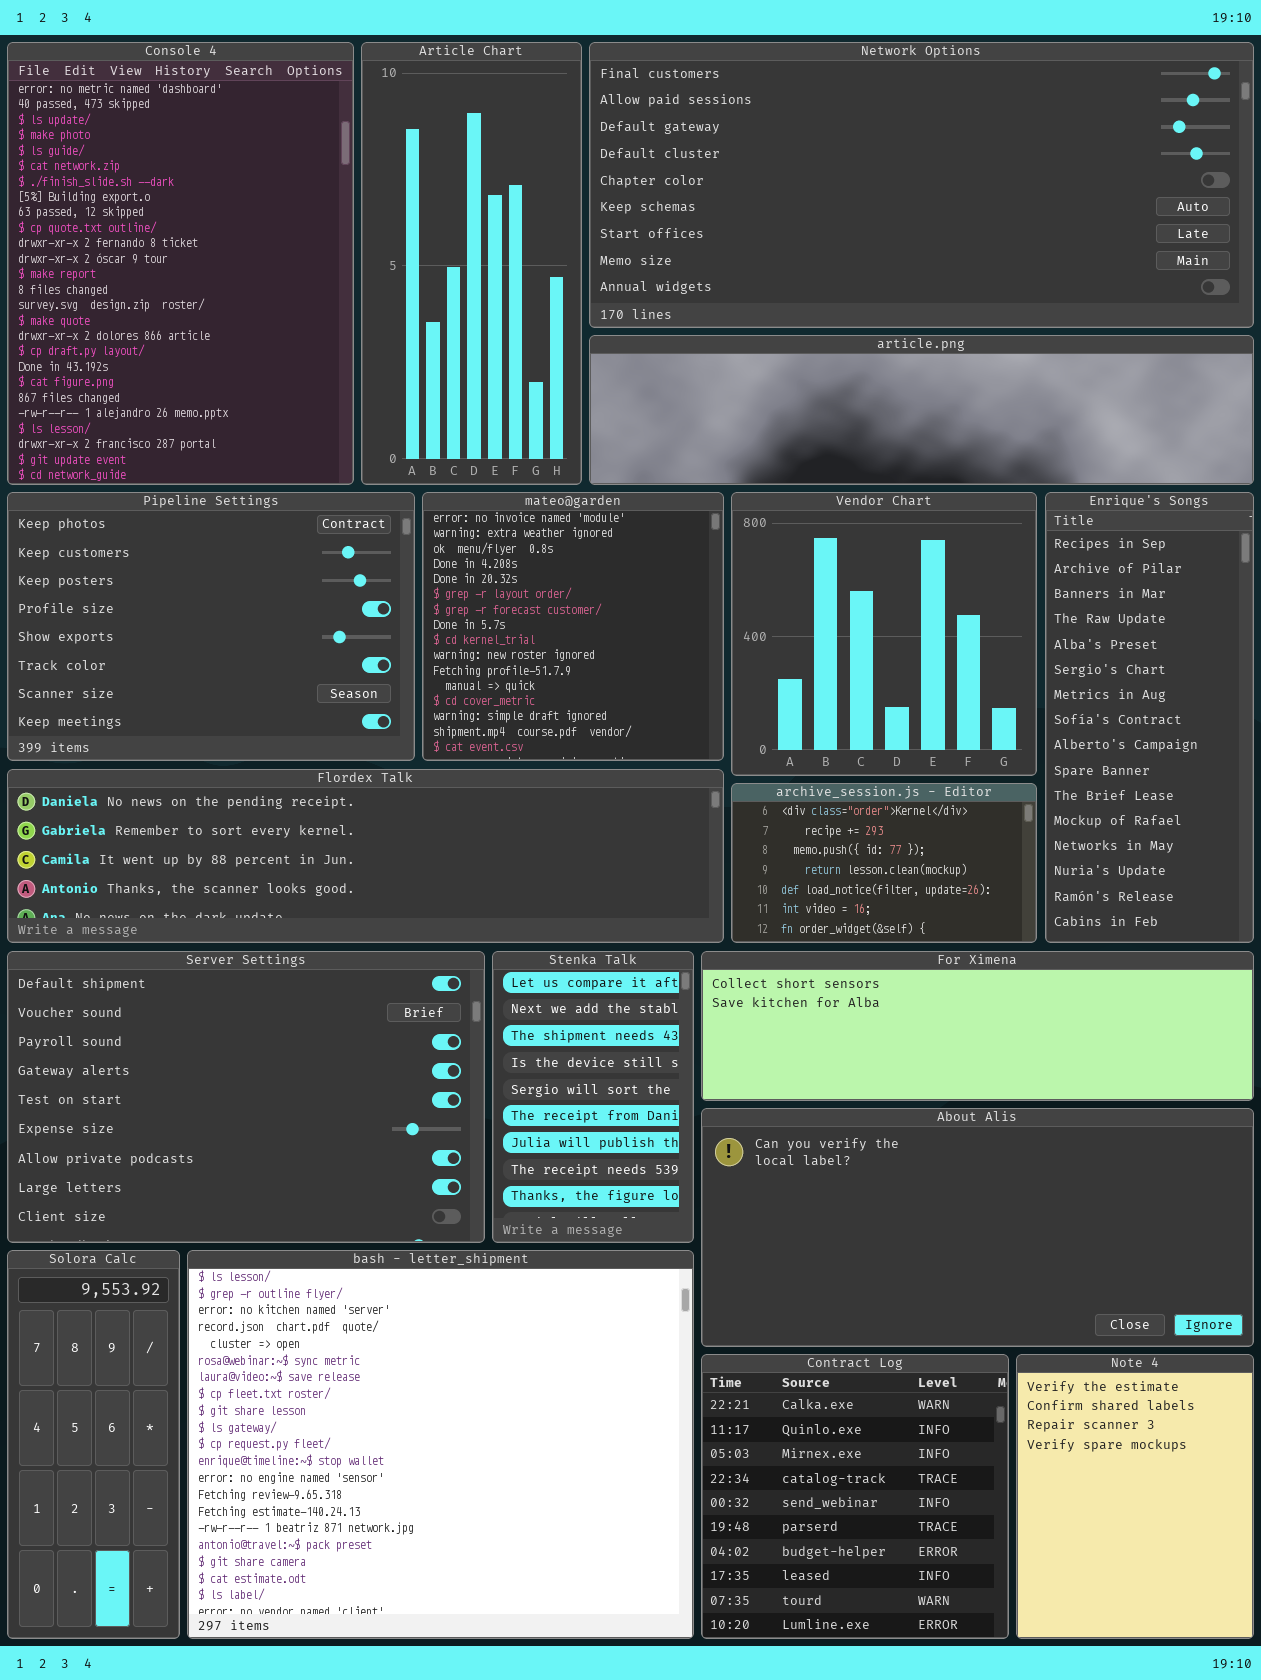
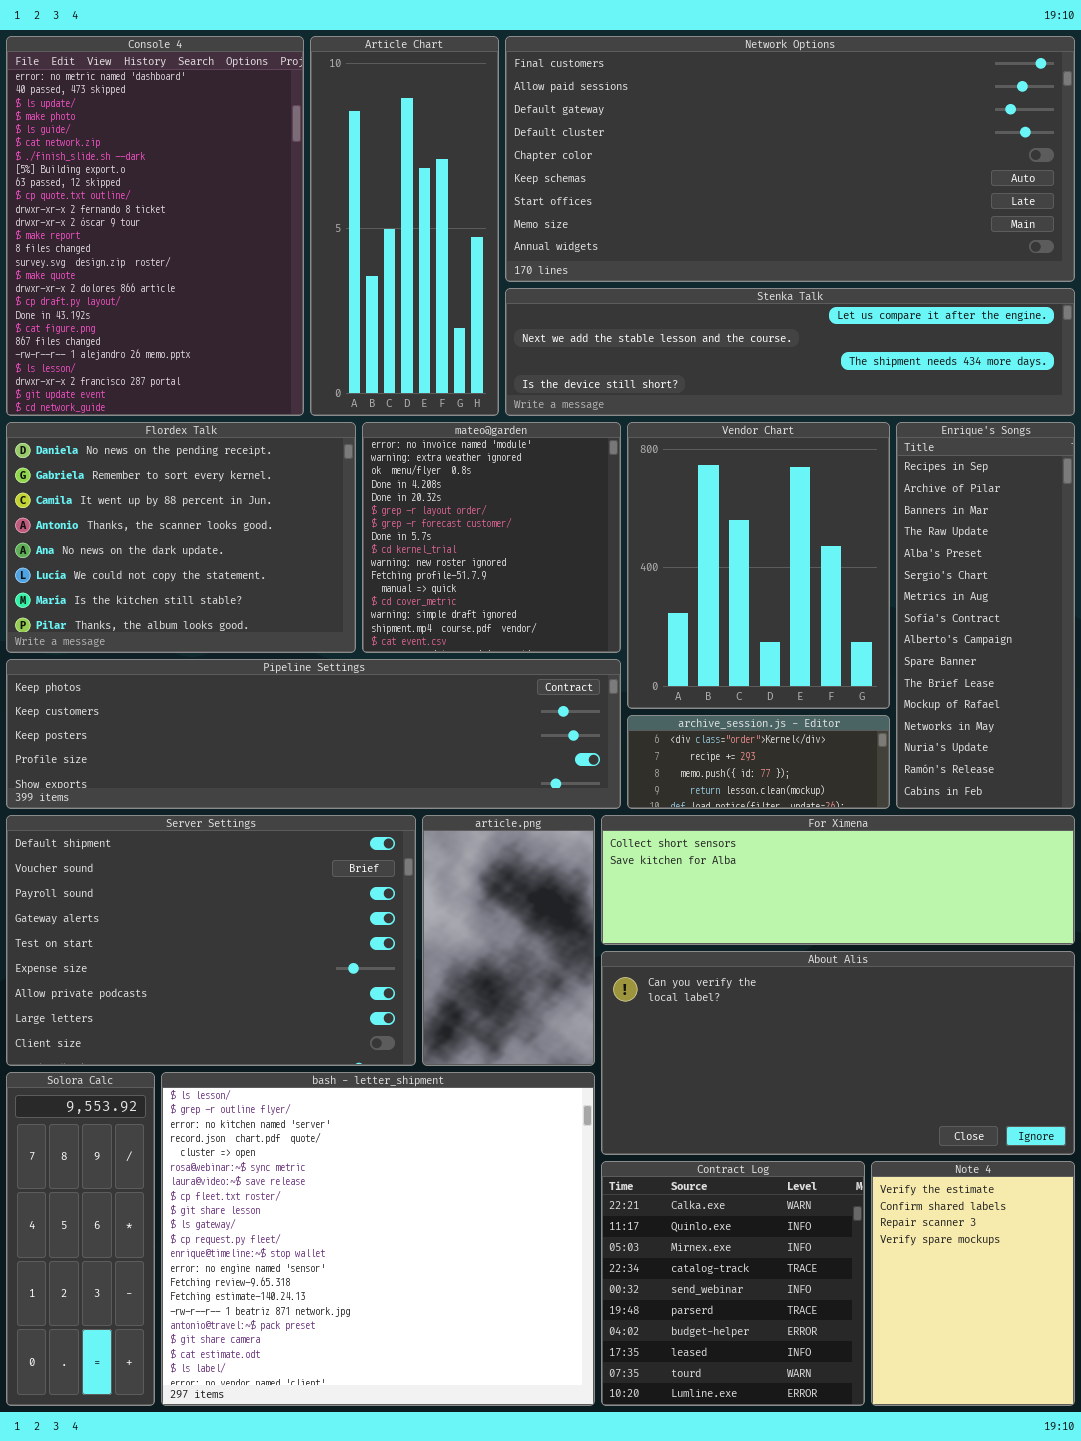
article.png: [589,335,1254,485] -> [422,815,595,1066], moved, resized
Pipeline Settings: [7,492,415,761] -> [6,659,621,809], moved, resized
Vendor Chart: [731,492,1037,776] -> [627,422,890,709], resized
Flordex Talk: [7,769,724,943] -> [6,422,356,653], moved, resized
archive_session.js - Editor: [731,783,1037,943] -> [627,715,890,809], resized
Stenka Talk: [492,951,694,1243] -> [505,288,1075,416], moved, resized

